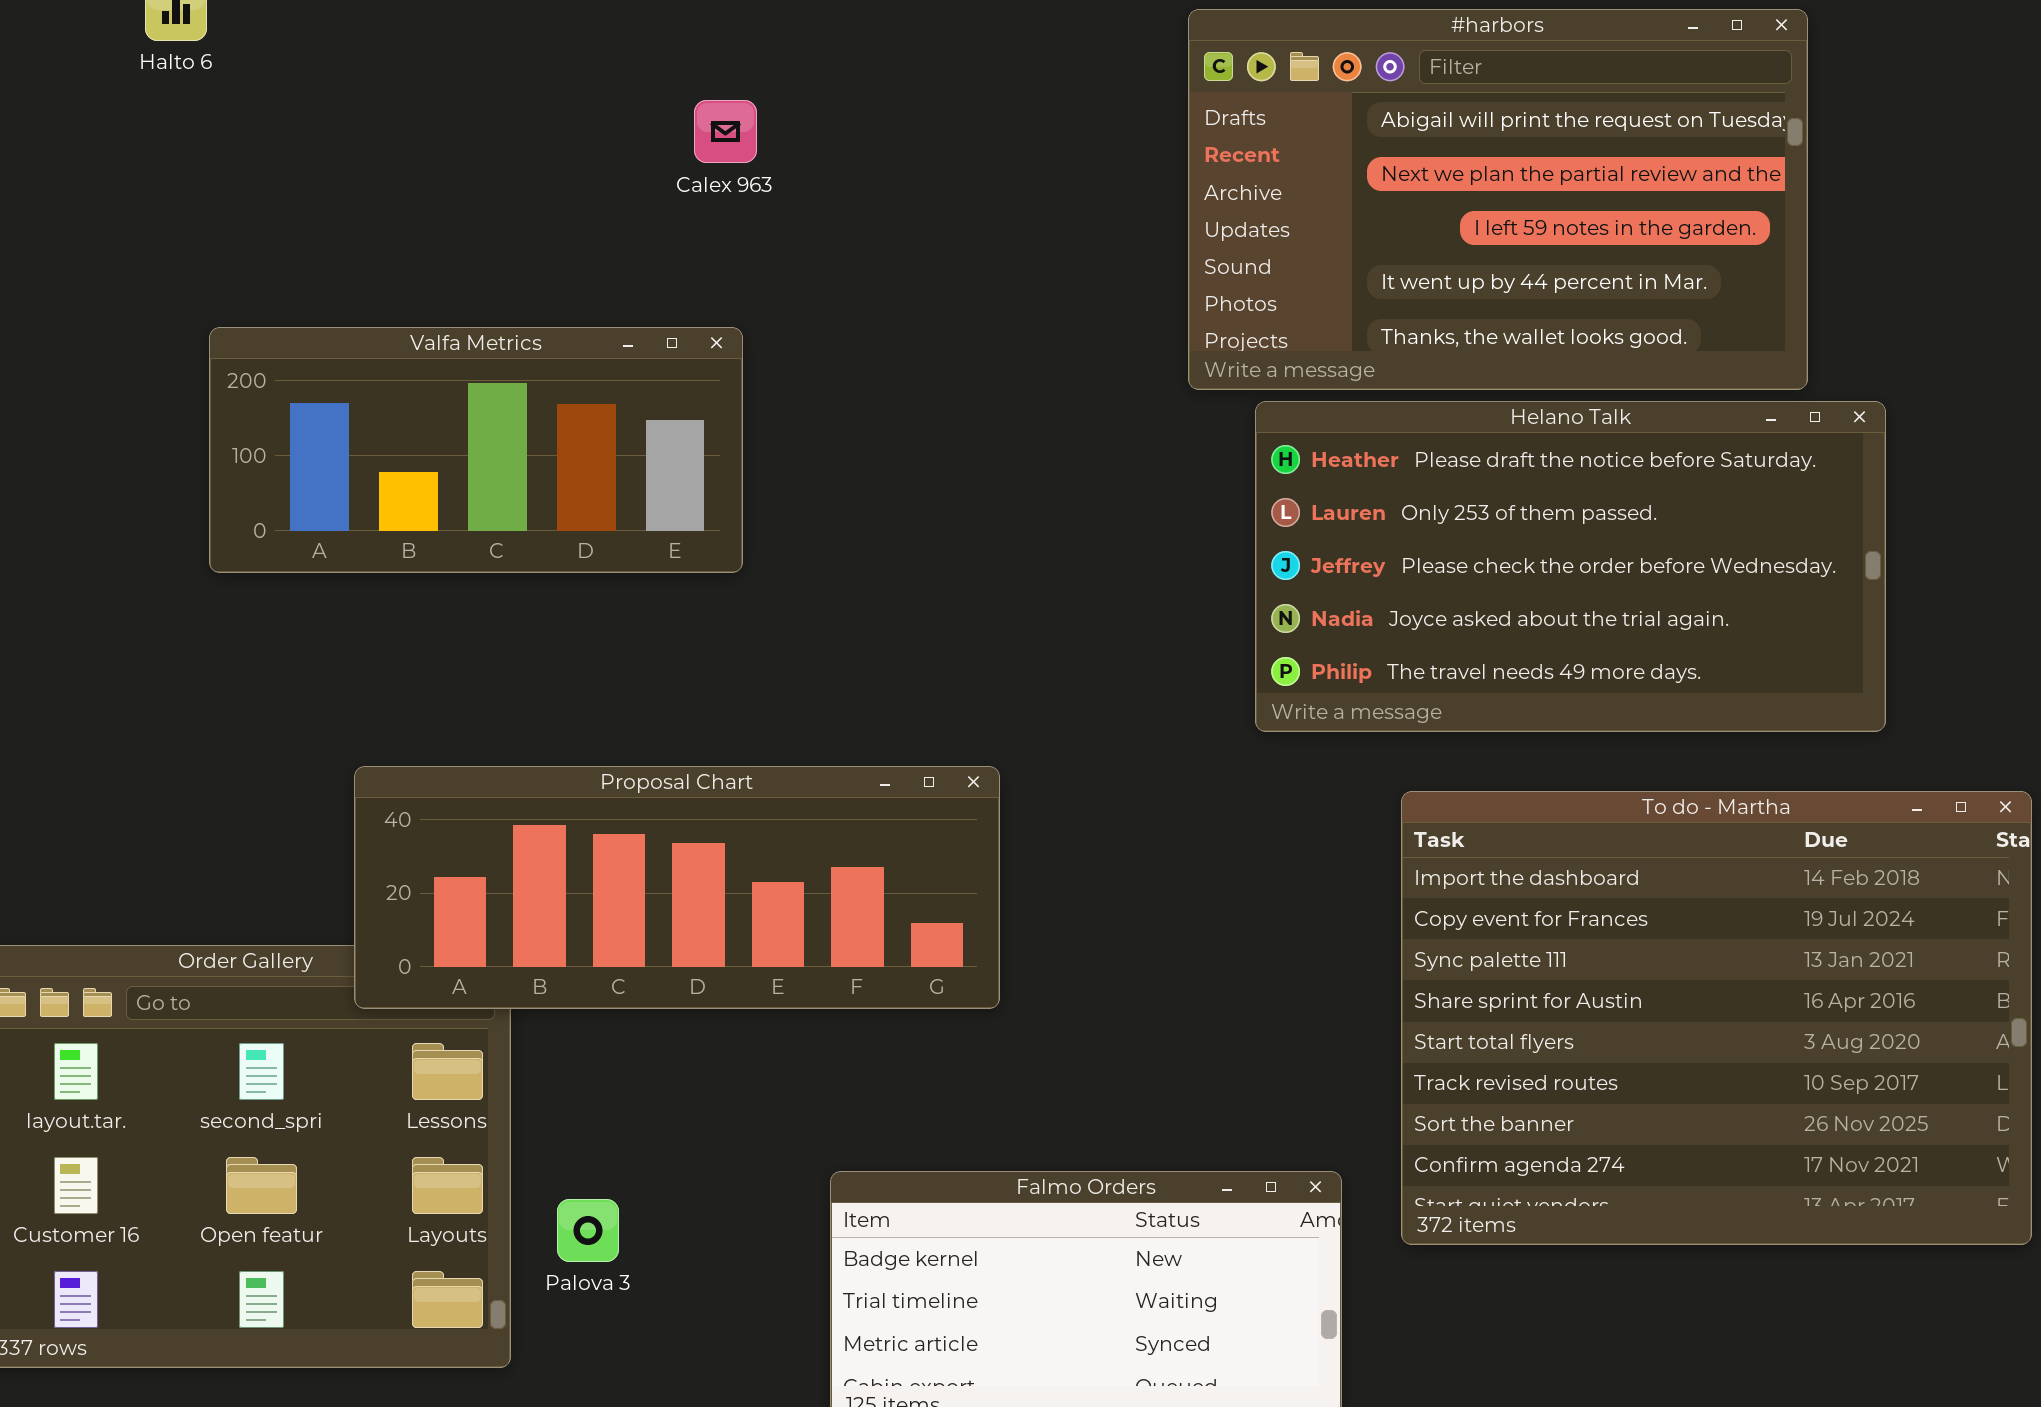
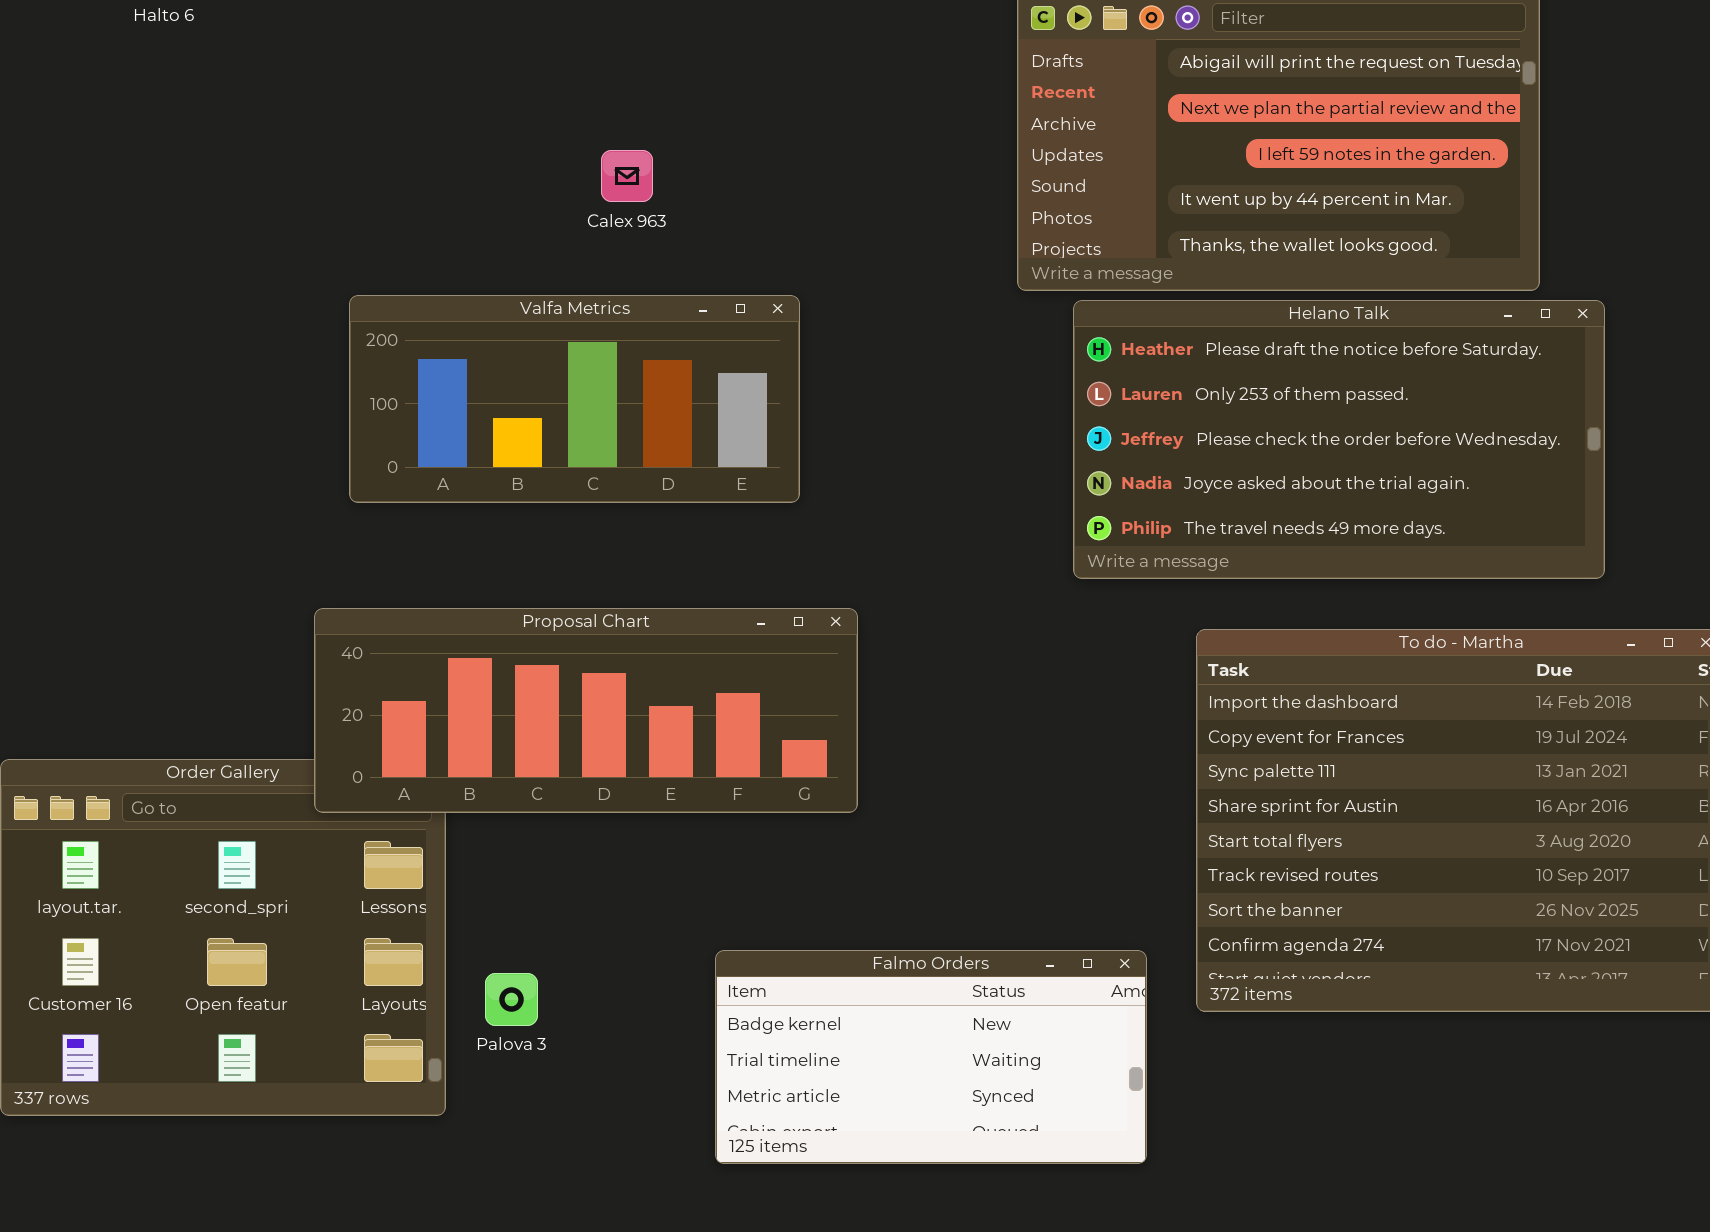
Calex 963: [694,100,757,163] -> [601,150,653,202], moved
Valfa Metrics: [209,327,743,573] -> [349,295,800,503], moved

